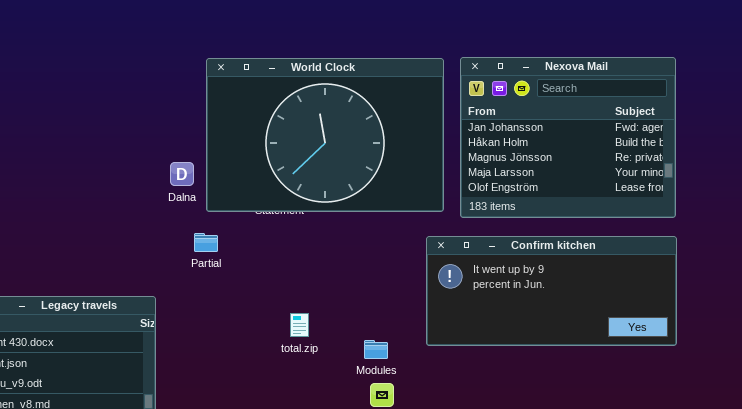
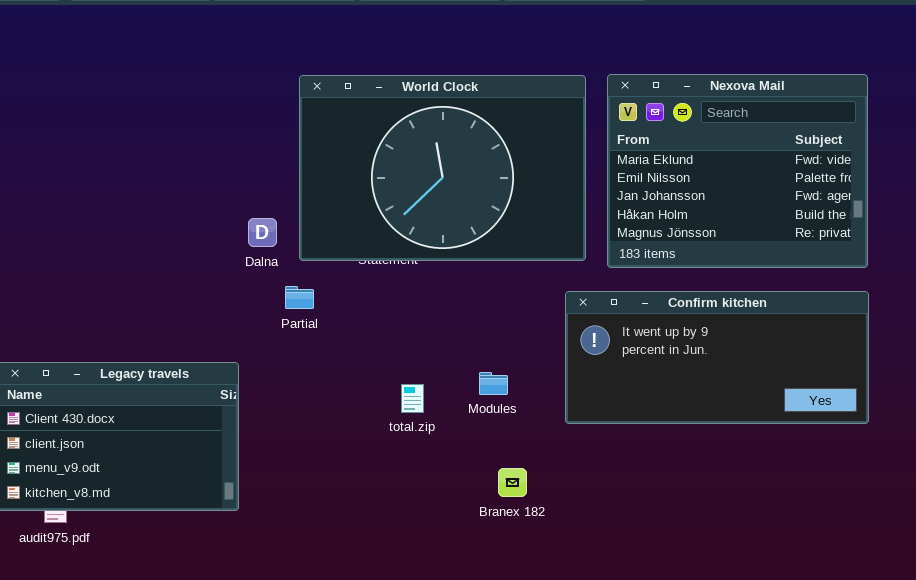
Nexova Mail: [460,57,676,218] -> [607,74,868,268], scrolled up 2 rows
Dalna: [170,162,194,186] -> [248,218,277,247], moved
Modules: [364,340,388,359] -> [479,372,508,395], moved

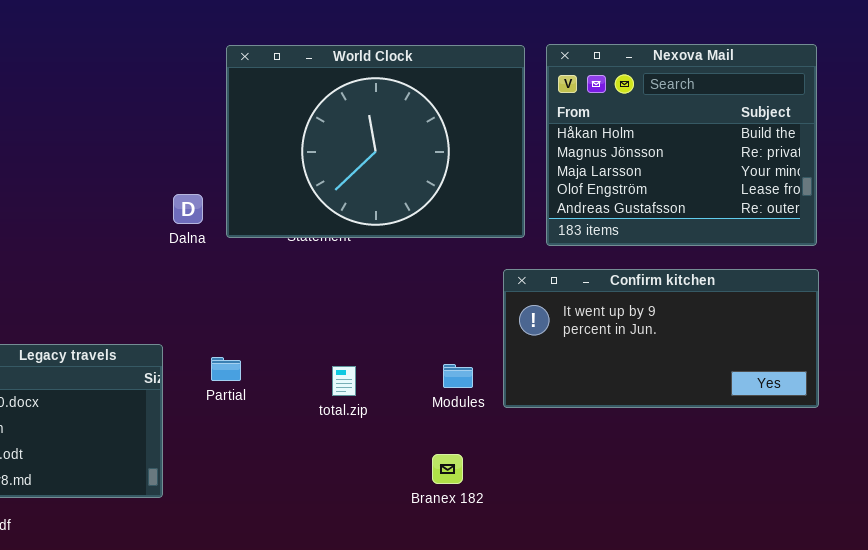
Nexova Mail: [607,74,868,268] -> [546,44,817,246], scrolled down 3 rows
Partial: [285,286,314,309] -> [211,357,241,381], moved
Modules: [479,372,508,395] -> [443,364,473,388], moved

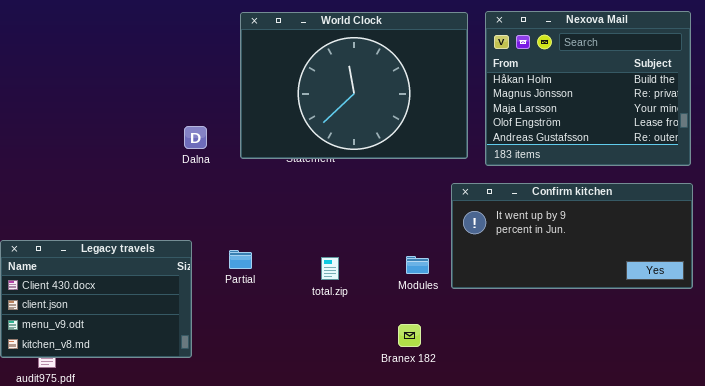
Dalna: [173,194,203,224] -> [184,126,207,149], moved

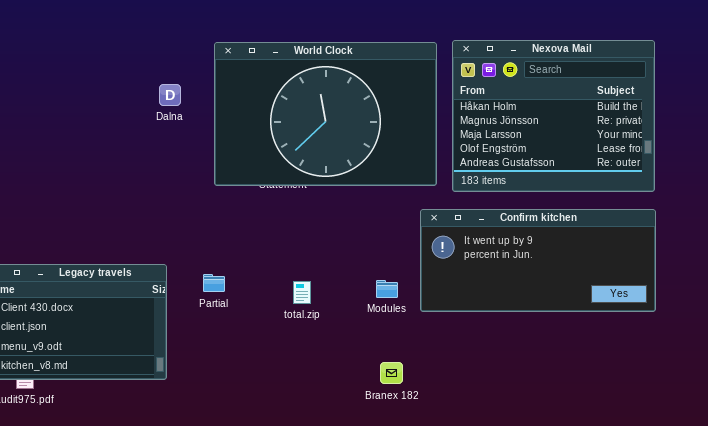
Dalna: [184,126,207,149] -> [159,84,181,106], moved
Branex 182: [398,324,421,347] -> [380,362,403,384], moved

